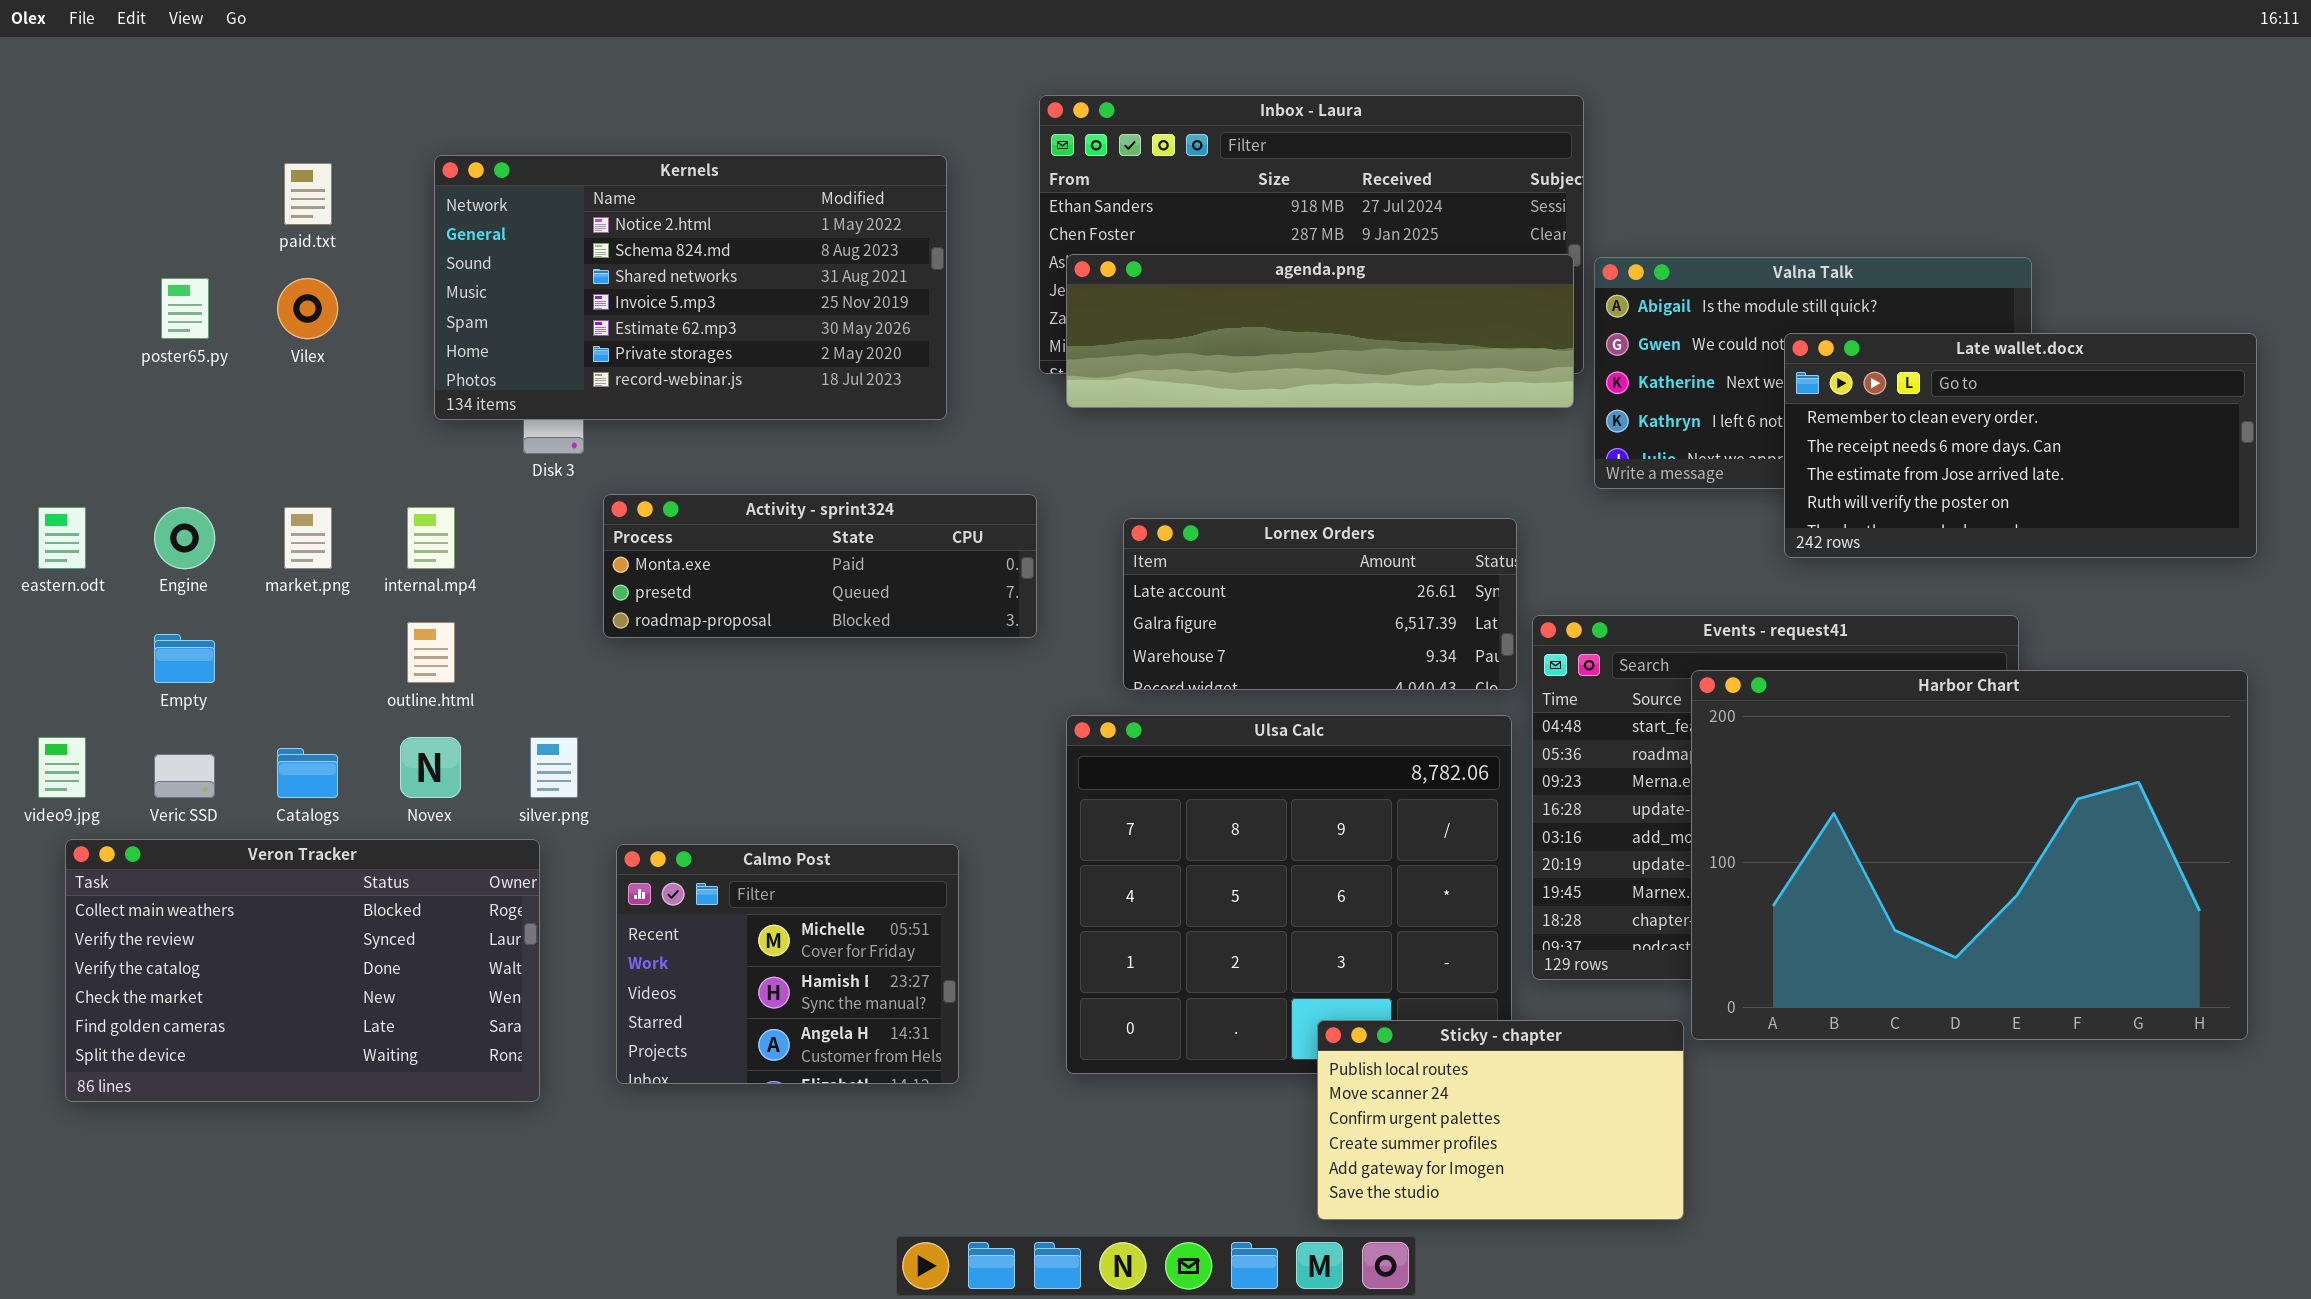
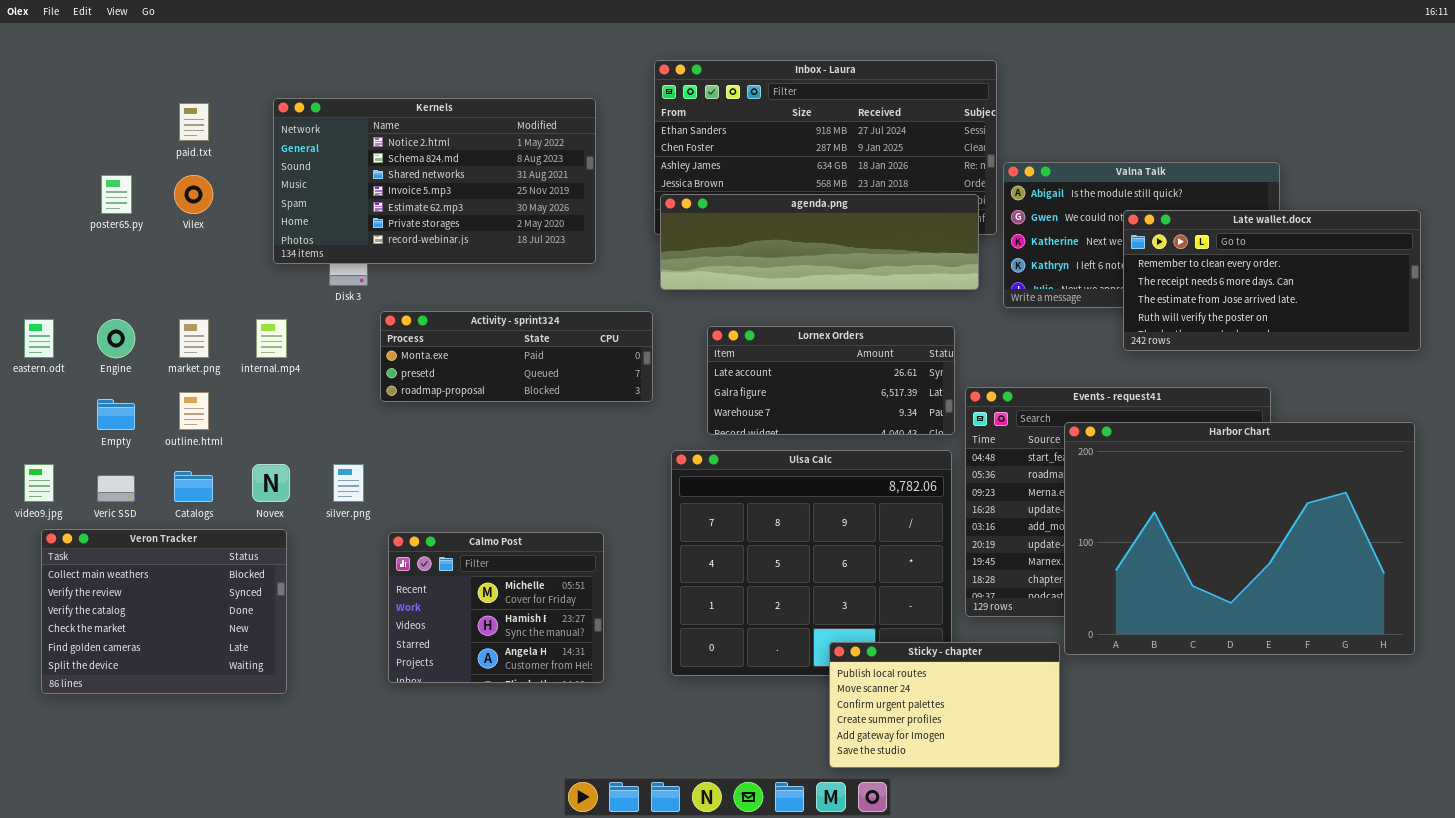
agenda.png: [1066,254,1574,408] -> [660,194,979,290], moved
outline.html: [407,622,455,683] -> [179,392,209,430], moved
Veron Tracker: [65,839,540,1102] -> [41,529,287,694], resized

